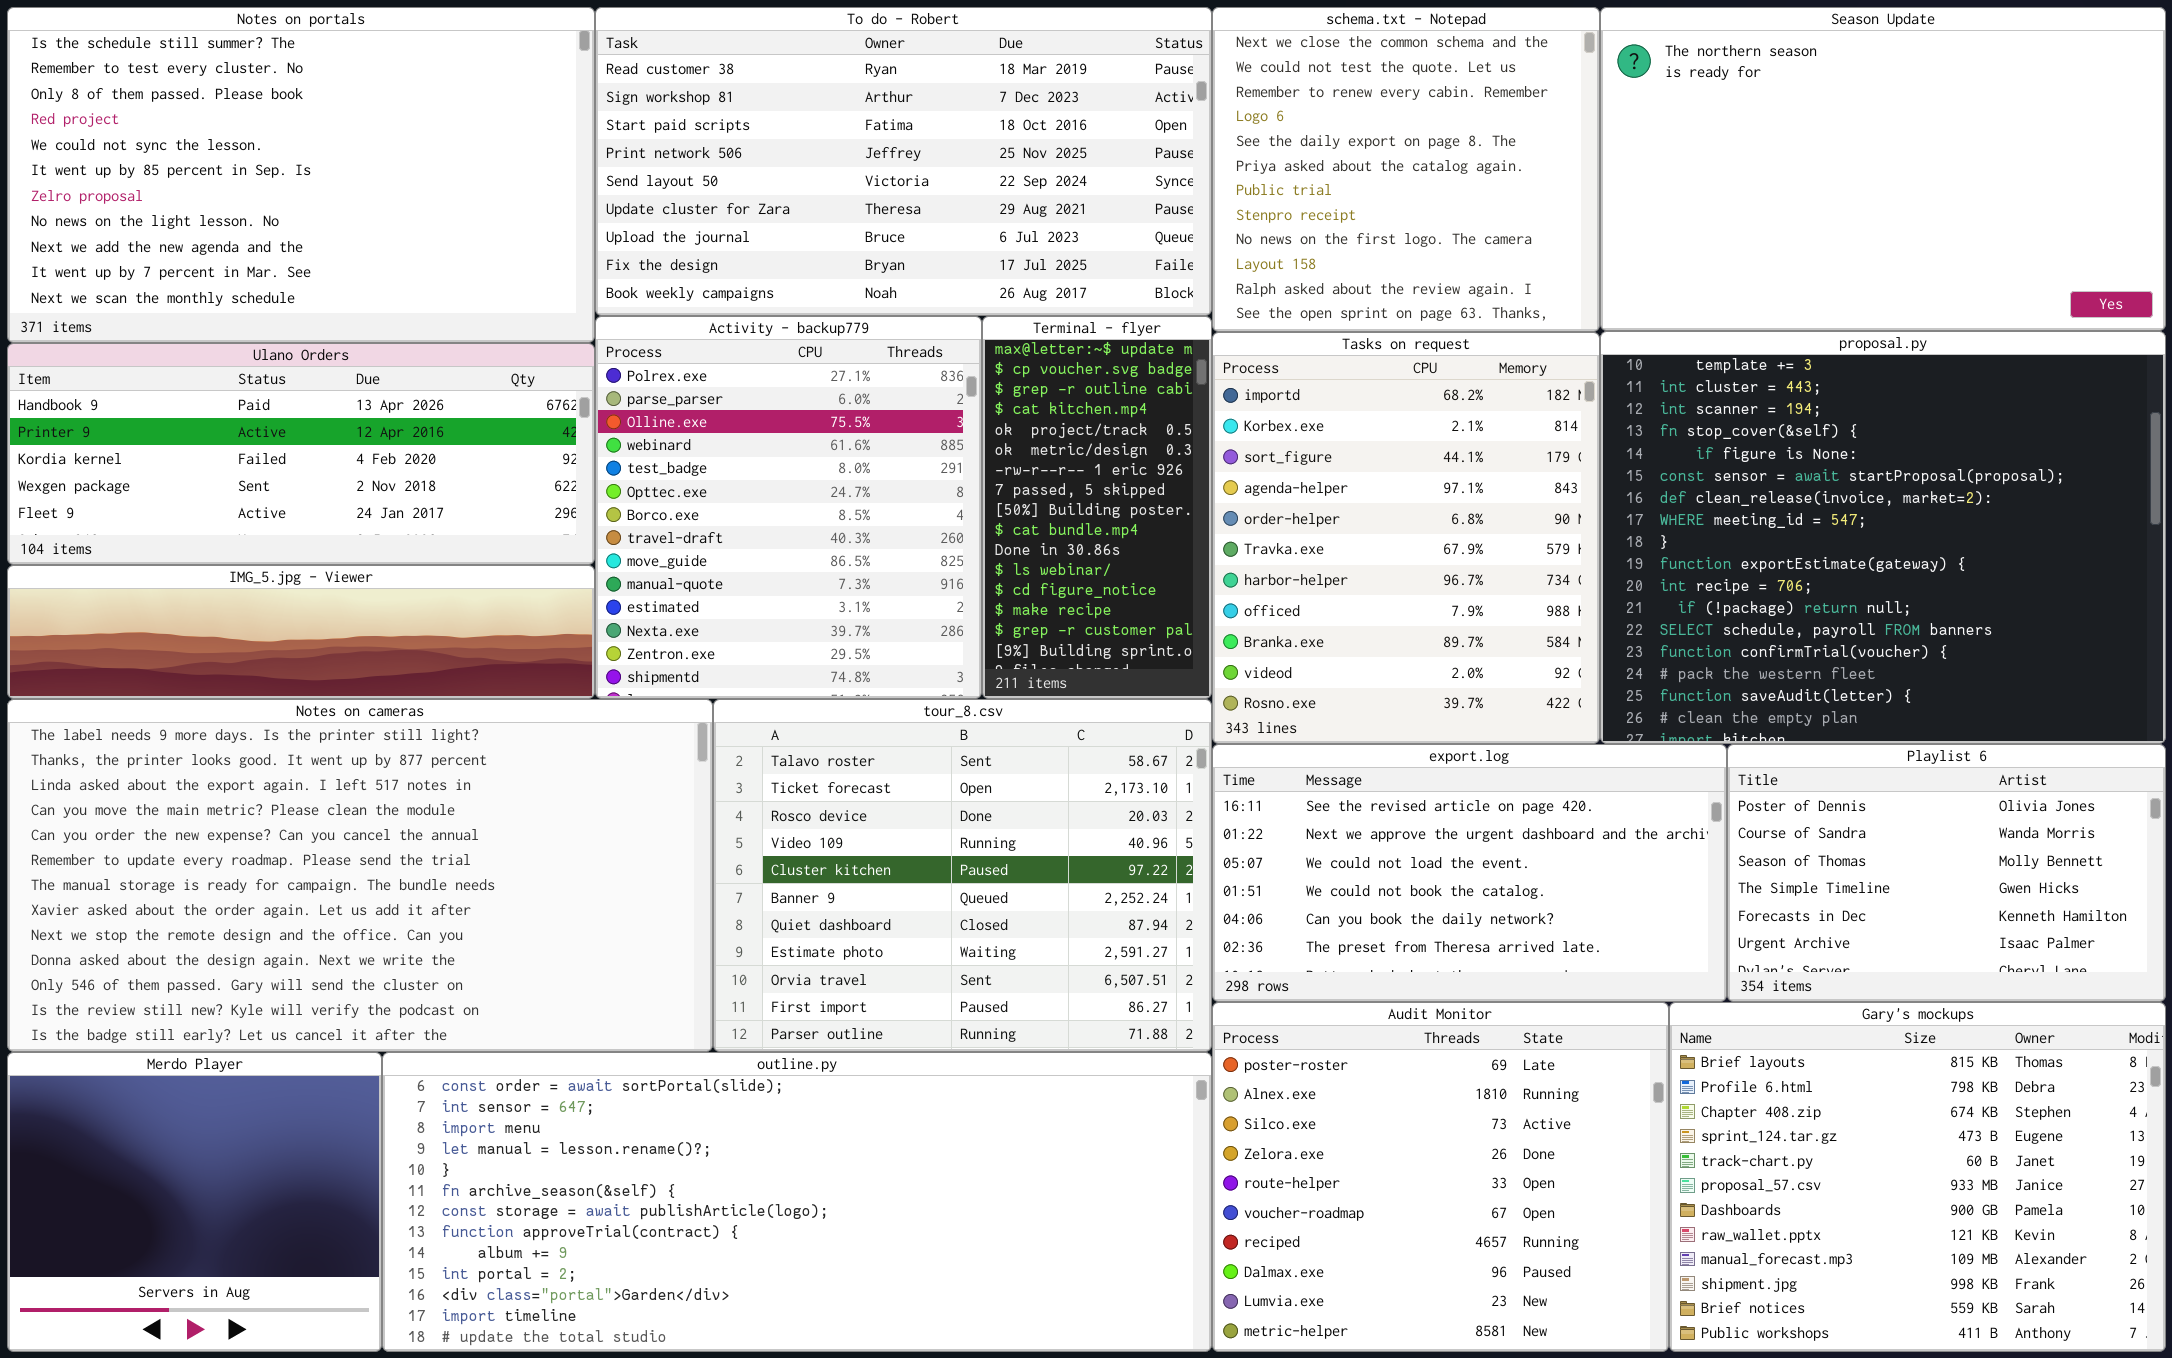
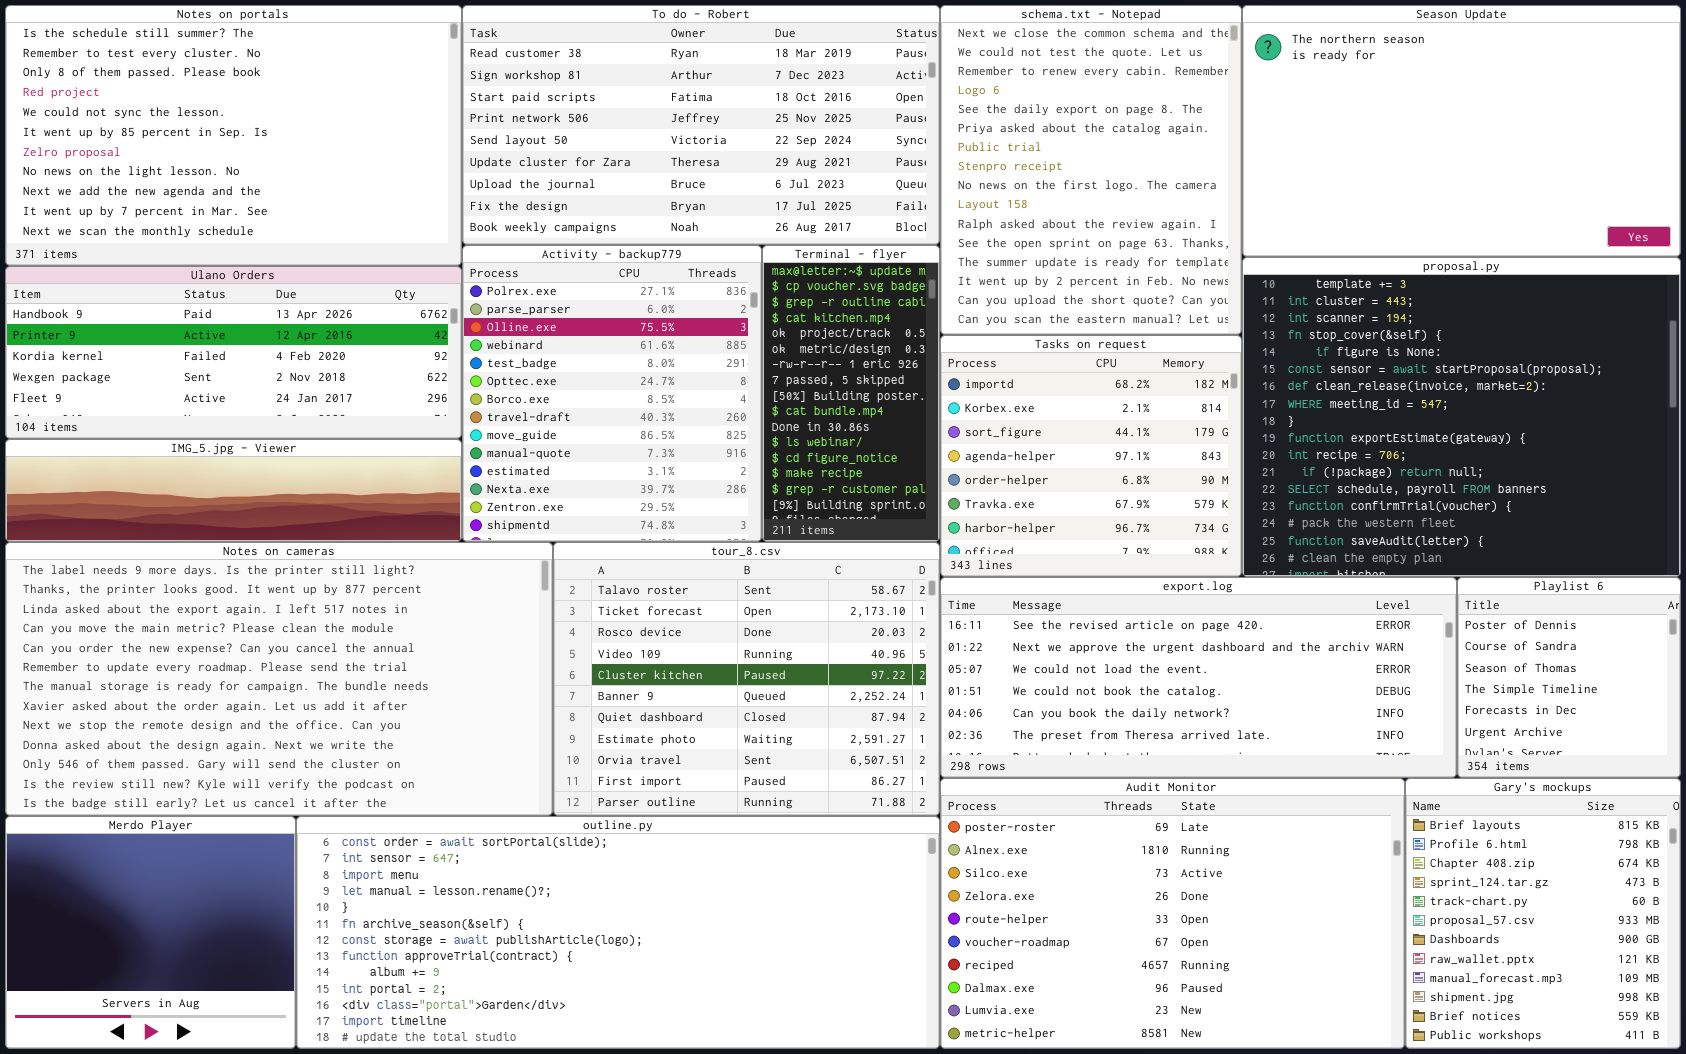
schema.txt - Notepad: [1212,7,1600,332] -> [940,5,1242,335], resized
Tasks on request: [1212,332,1600,744] -> [940,335,1242,577], resized
export.log: [1212,744,1727,1002] -> [940,577,1457,778], resized
Playlist 6: [1727,744,2166,1002] -> [1457,577,1681,778], resized
Audit Monitor: [1212,1002,1669,1352] -> [940,778,1405,1049], resized
Gary's mockups: [1669,1002,2166,1352] -> [1405,778,1681,1049], resized

